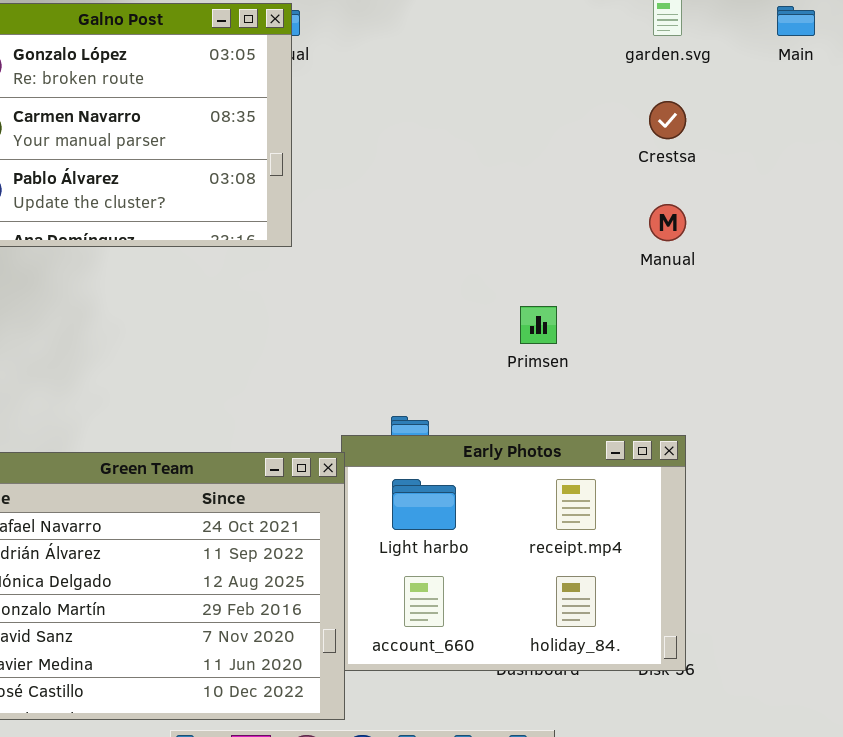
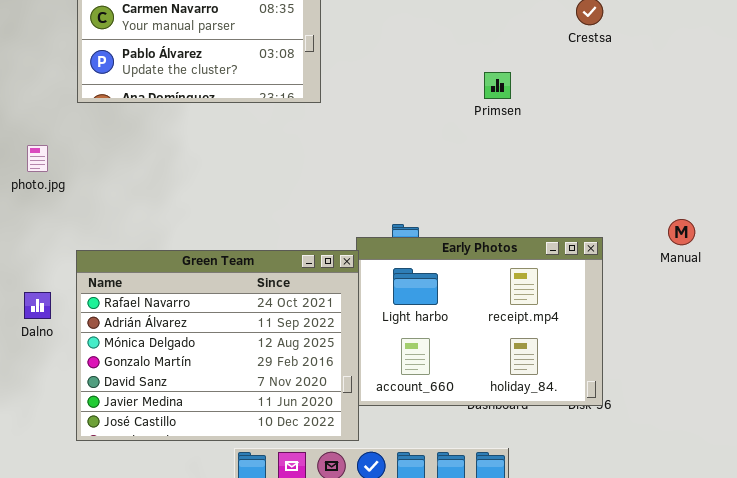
Manual: [649,204,686,241] -> [668,219,695,245], moved
Primsen: [520,306,557,344] -> [484,72,511,99], moved

